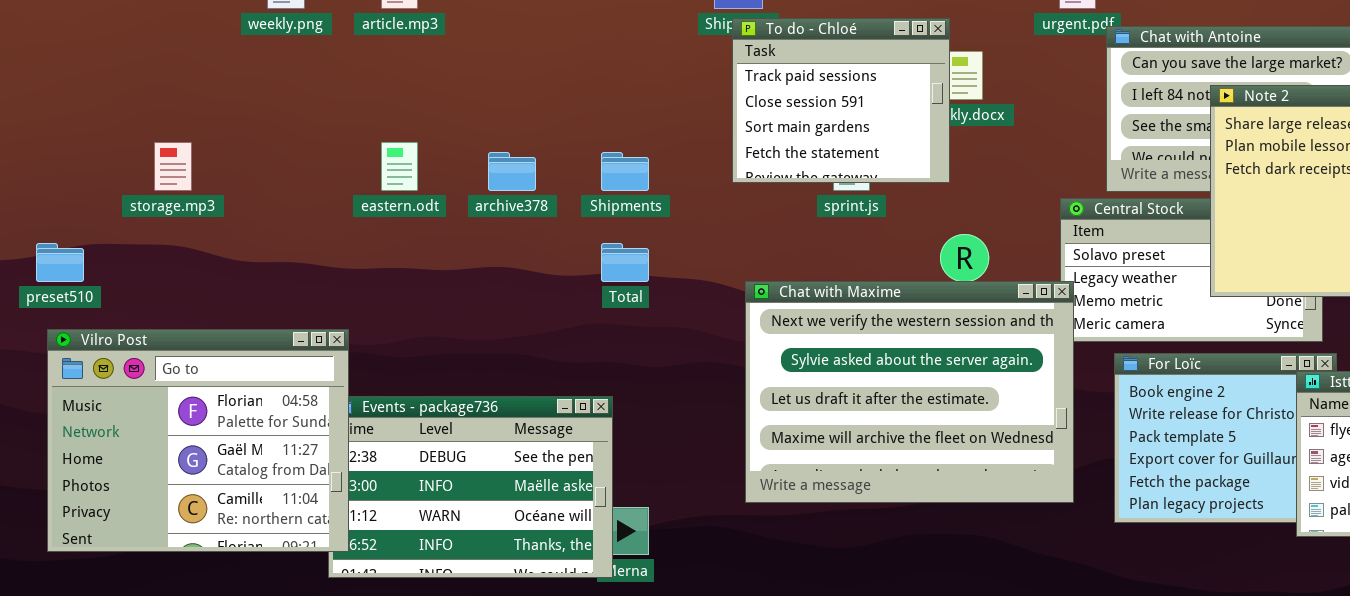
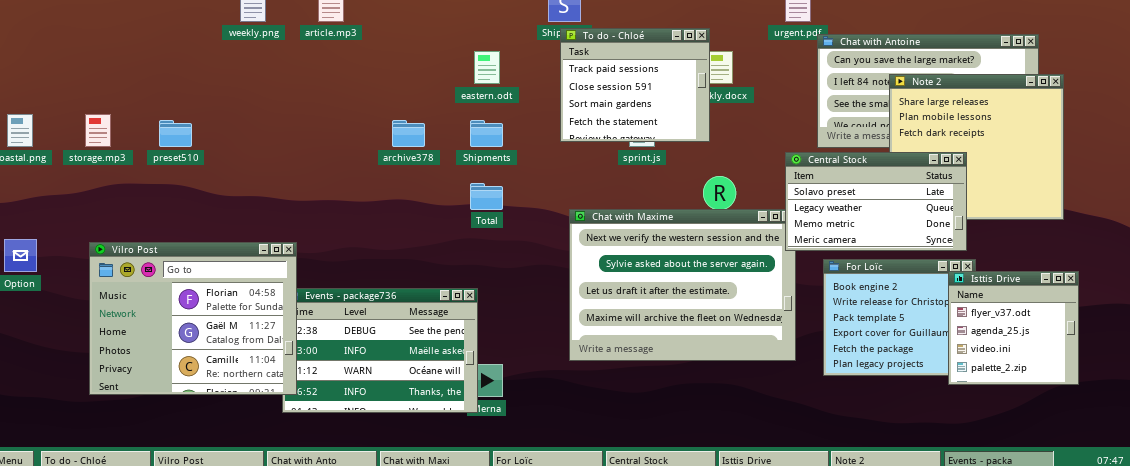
storage.mp3: [154,142,192,191] -> [85,114,111,147], moved
eastern.odt: [381,142,418,191] -> [474,51,500,84], moved
Central Stock: [1060,198,1323,342] -> [785,152,967,251], raised
preset510: [36,243,84,282] -> [159,120,192,147], moved

